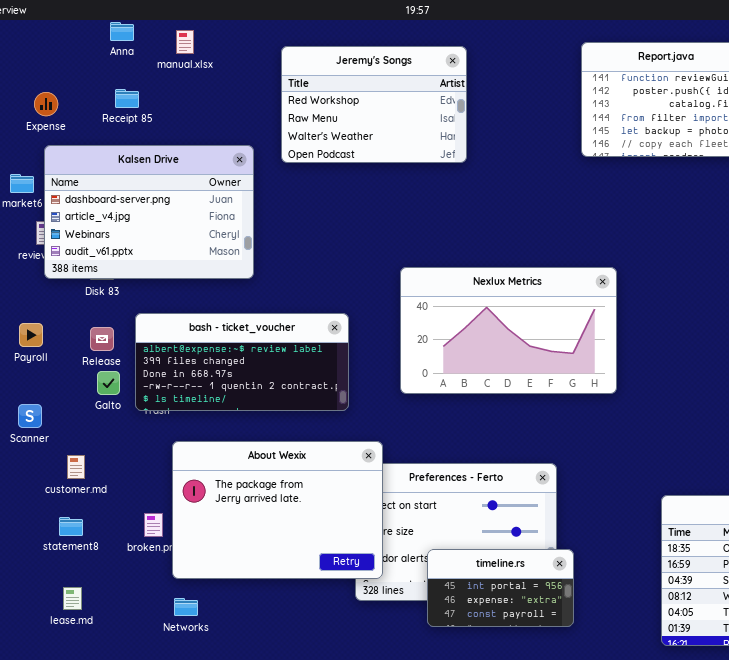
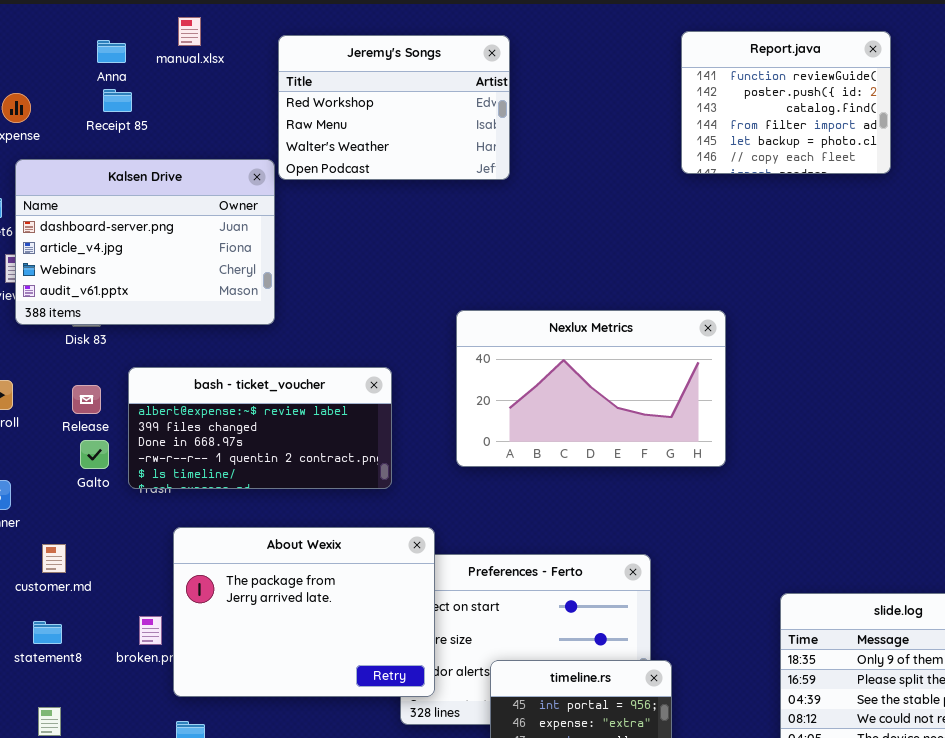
Anna: [110,22,134,41] -> [97,40,126,63], moved
Jeremy's Songs: [281,46,467,163] -> [278,35,510,180], moved

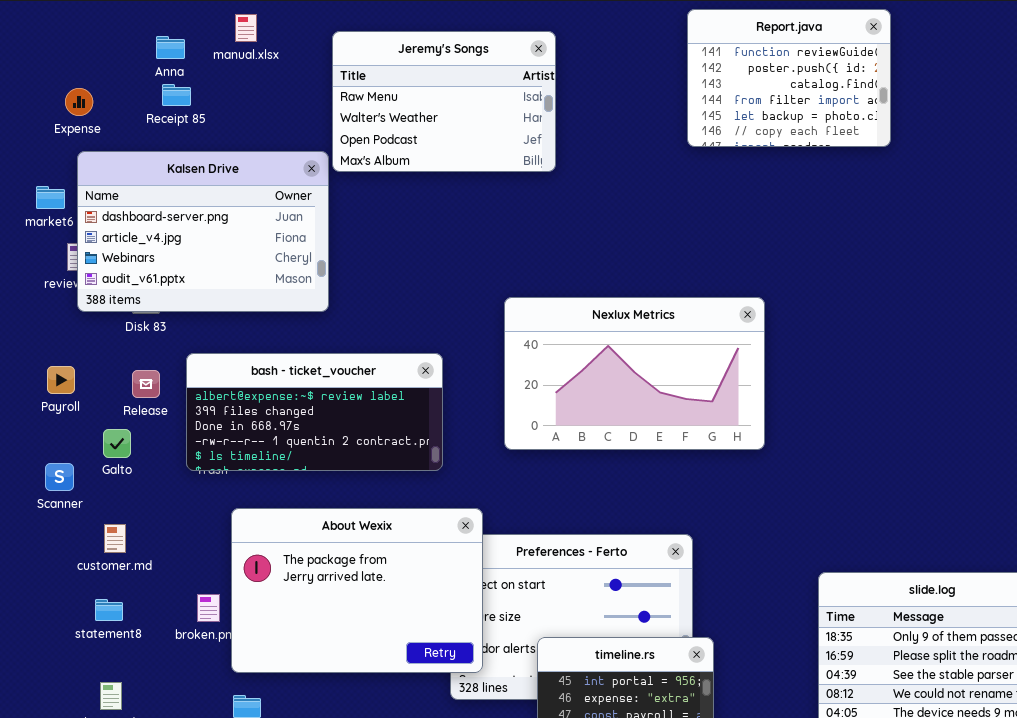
Report.java: [681,31,891,174] -> [687,9,891,147], moved
Jeremy's Songs: [278,35,510,180] -> [332,31,556,172], scrolled down 1 row
Galto: [80,440,109,469] -> [103,429,131,458], moved

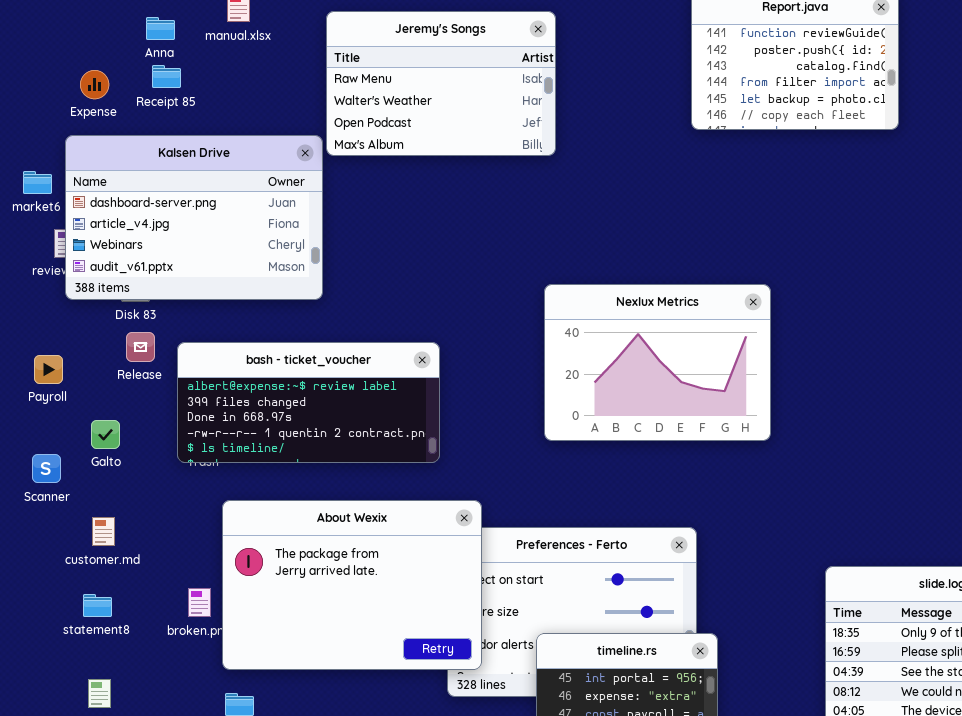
Expense: [65,88,93,116] -> [80,70,109,99], moved
Nexlux Metrics: [504,297,765,450] -> [544,284,771,441], resized
Release: [132,370,160,398] -> [126,332,155,362], moved

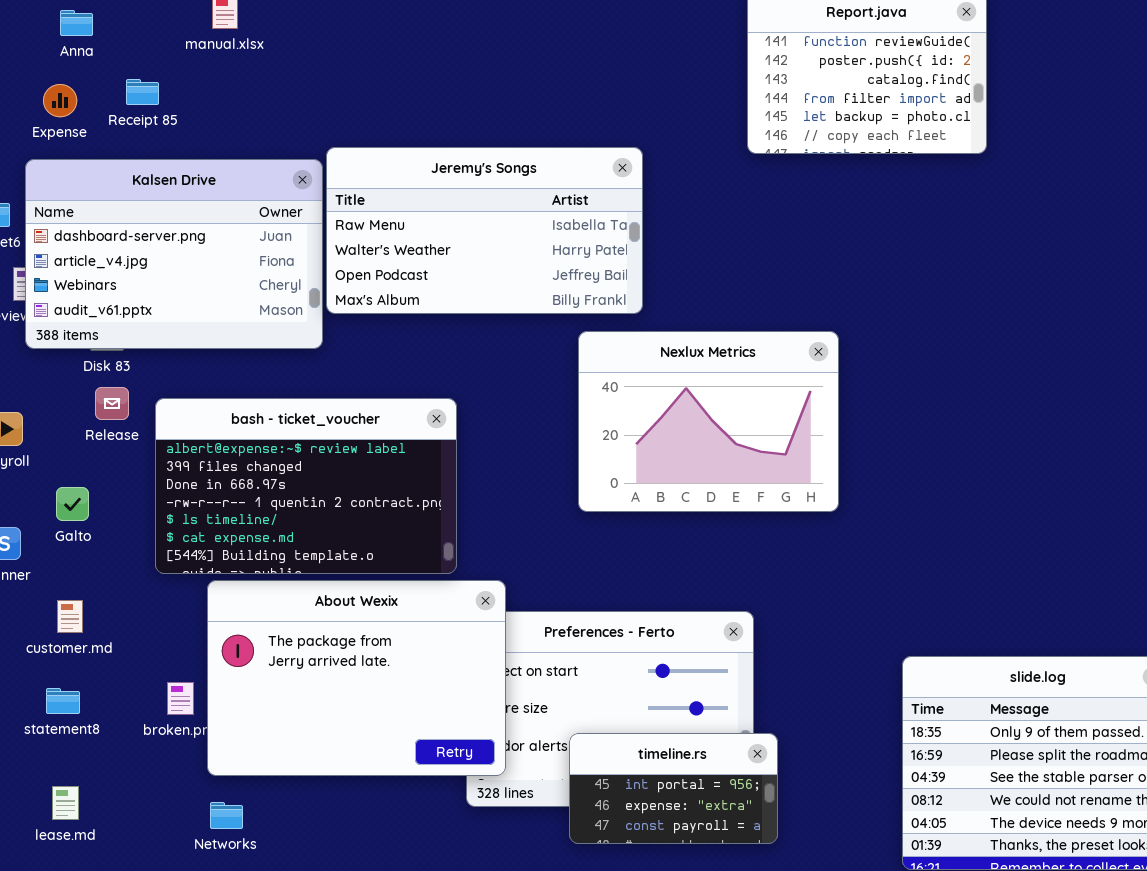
Jeremy's Songs: [326,11,556,156] -> [326,147,643,314], moved, resized
Anna: [146,17,175,40] -> [60,10,93,36], moved
bash - ticket_voucher: [177,342,440,463] -> [155,398,457,574], resized

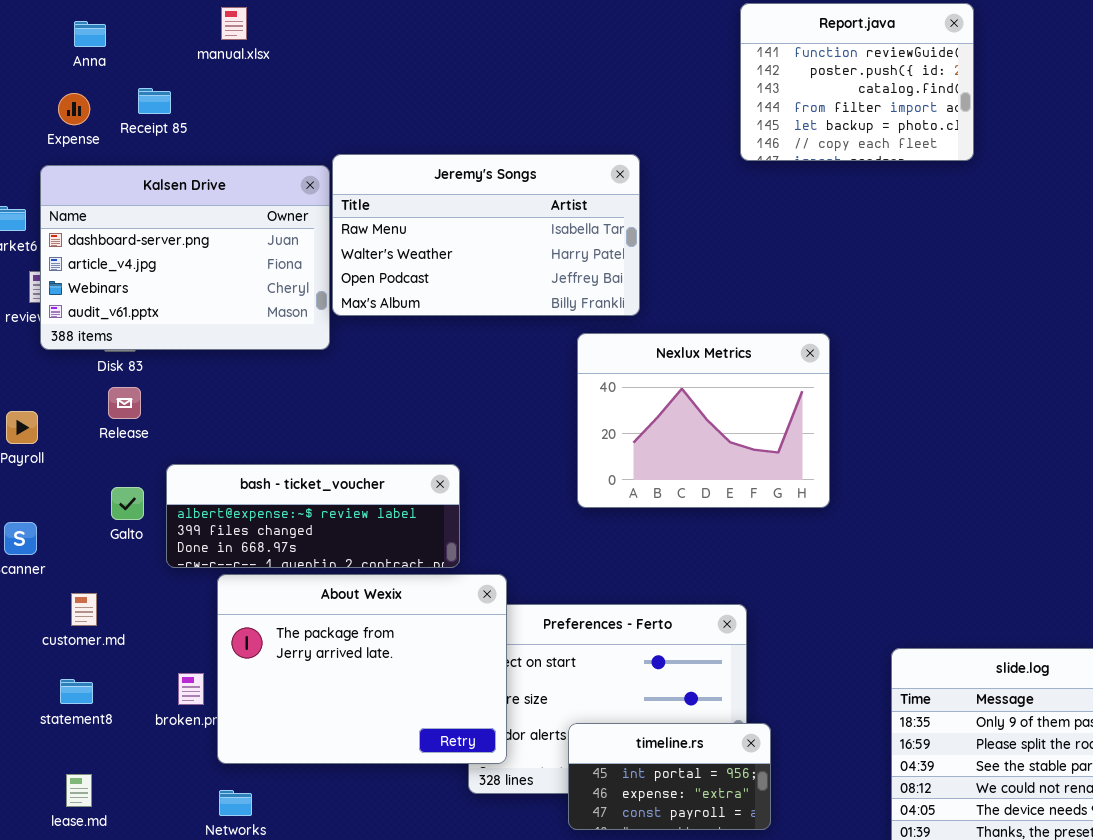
bash - ticket_voucher: [155,398,457,574] -> [166,464,460,568], resized
Galto: [56,487,89,521] -> [111,487,144,520], moved

